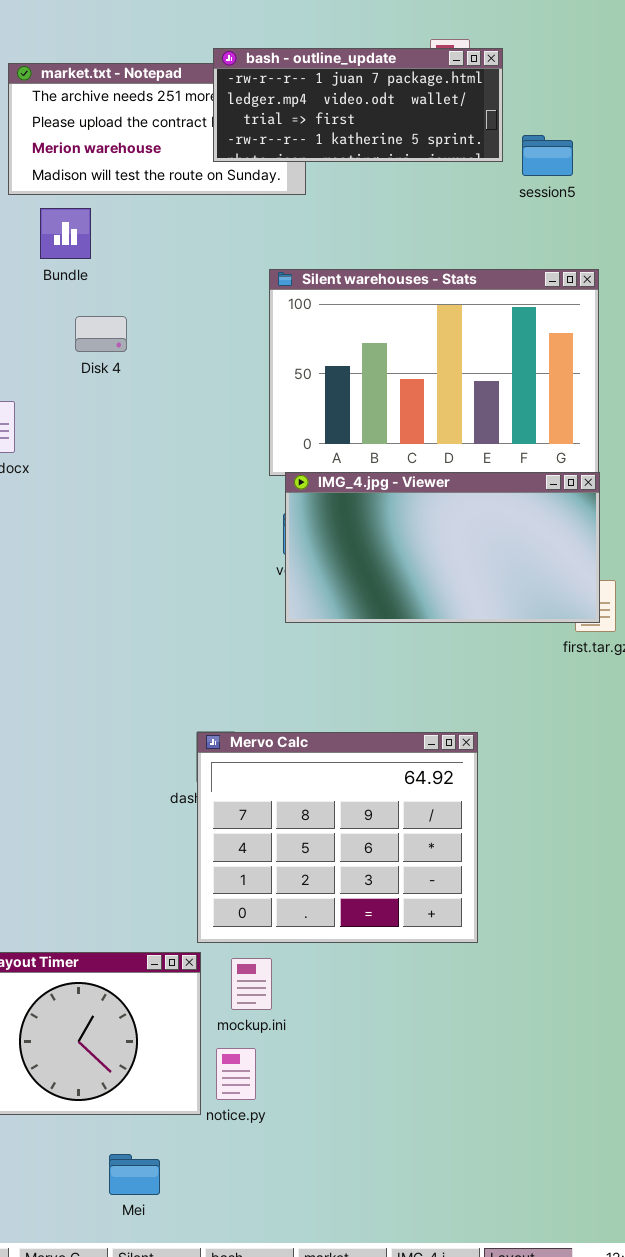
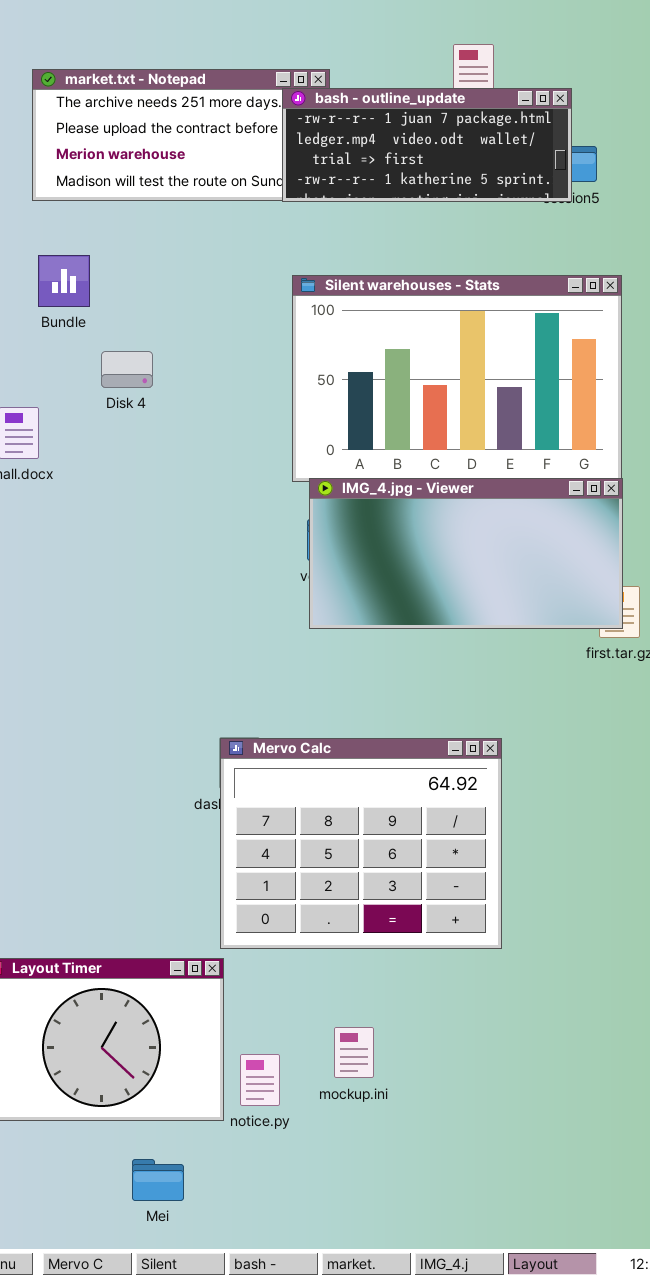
bash - outline_update: [213,48,503,162] -> [282,88,572,202], moved
Bundle: [40,208,91,259] -> [38,255,90,307], moved
Disk 4: [75,316,127,352] -> [101,351,153,388], moved
mockup.ini: [231,958,272,1010] -> [334,1027,374,1078], moved

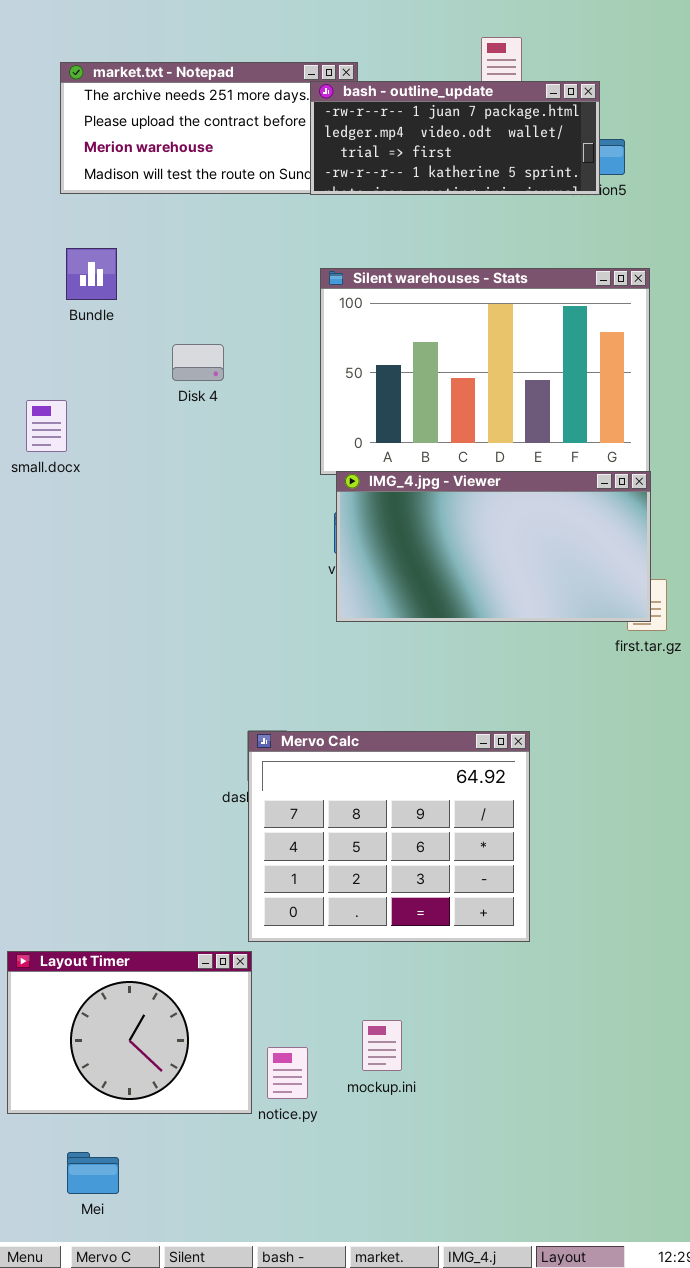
Disk 4: [101,351,153,388] -> [172,344,224,381], moved
Mei: [132,1159,184,1201] -> [67,1152,119,1194], moved

